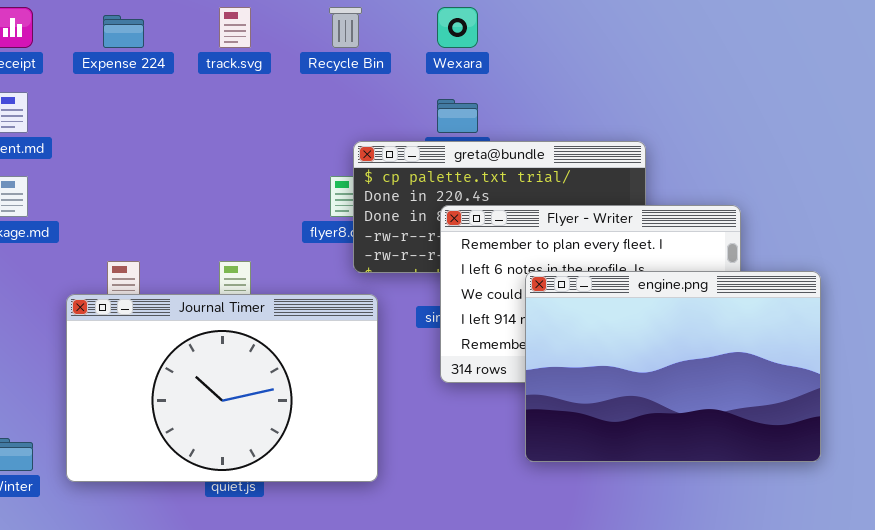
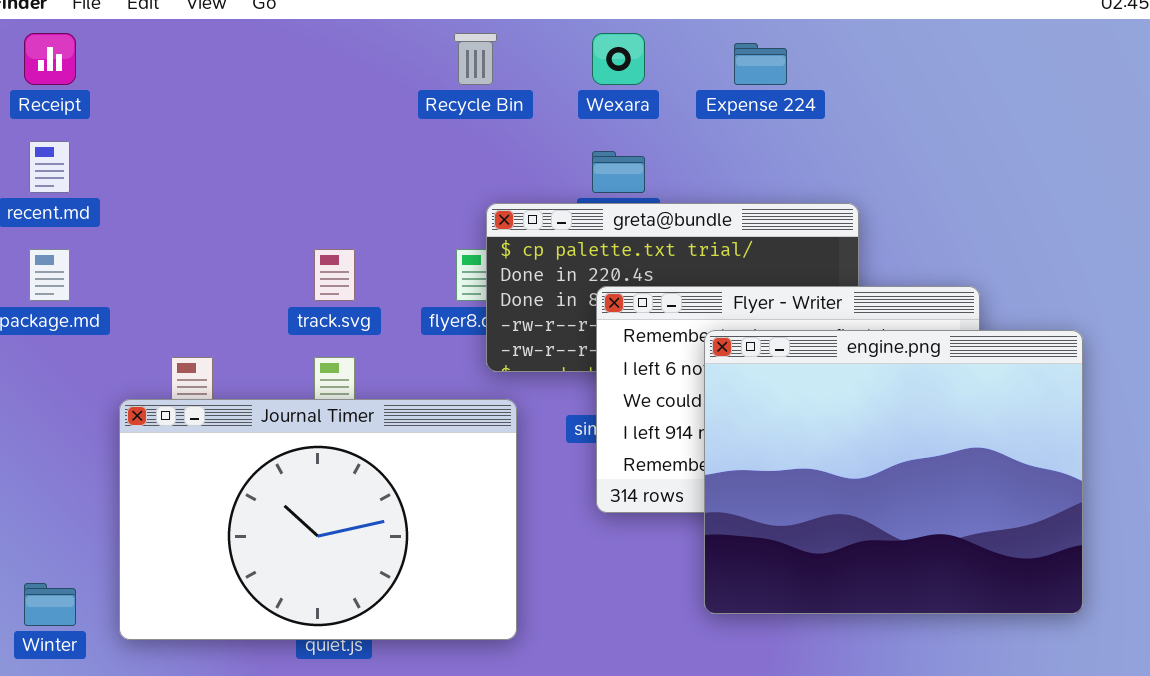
track.svg: [219,7,251,48] -> [314,249,355,301], moved
Expense 224: [103,15,144,48] -> [734,43,787,85], moved
engine.png: [525,271,821,462] -> [704,330,1083,614], resized

